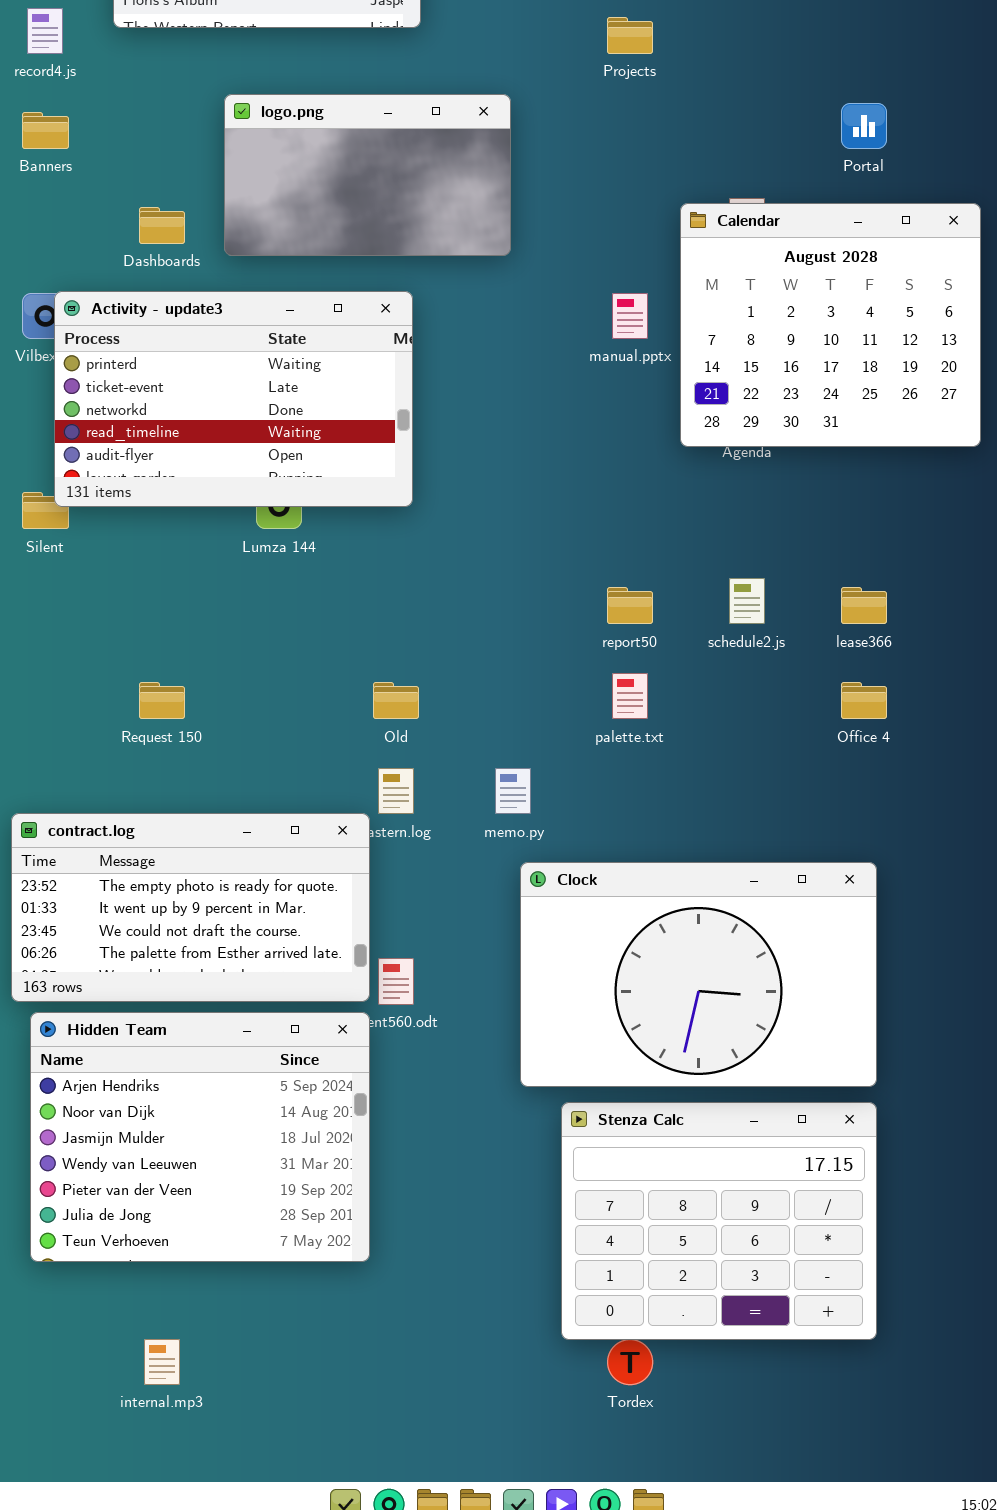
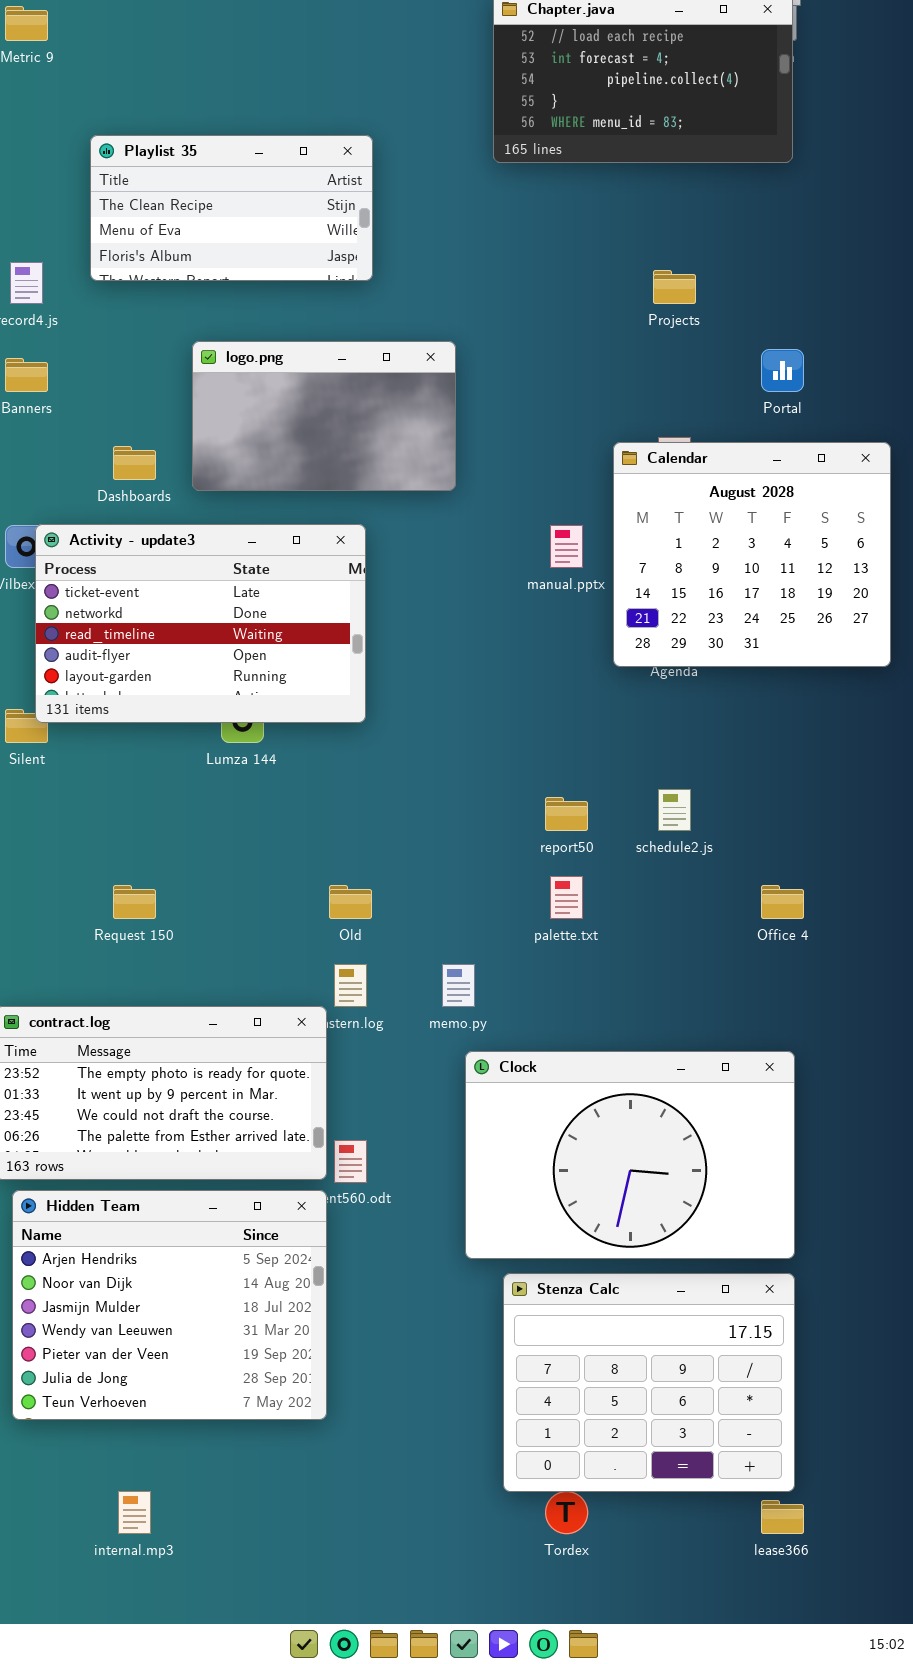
Projects: [607,17,653,54] -> [653,270,696,304], moved
Activity - update3: [54,291,413,507] -> [35,524,366,723], scrolled down 1 row
lease366: [841,587,887,624] -> [761,1500,804,1534], moved

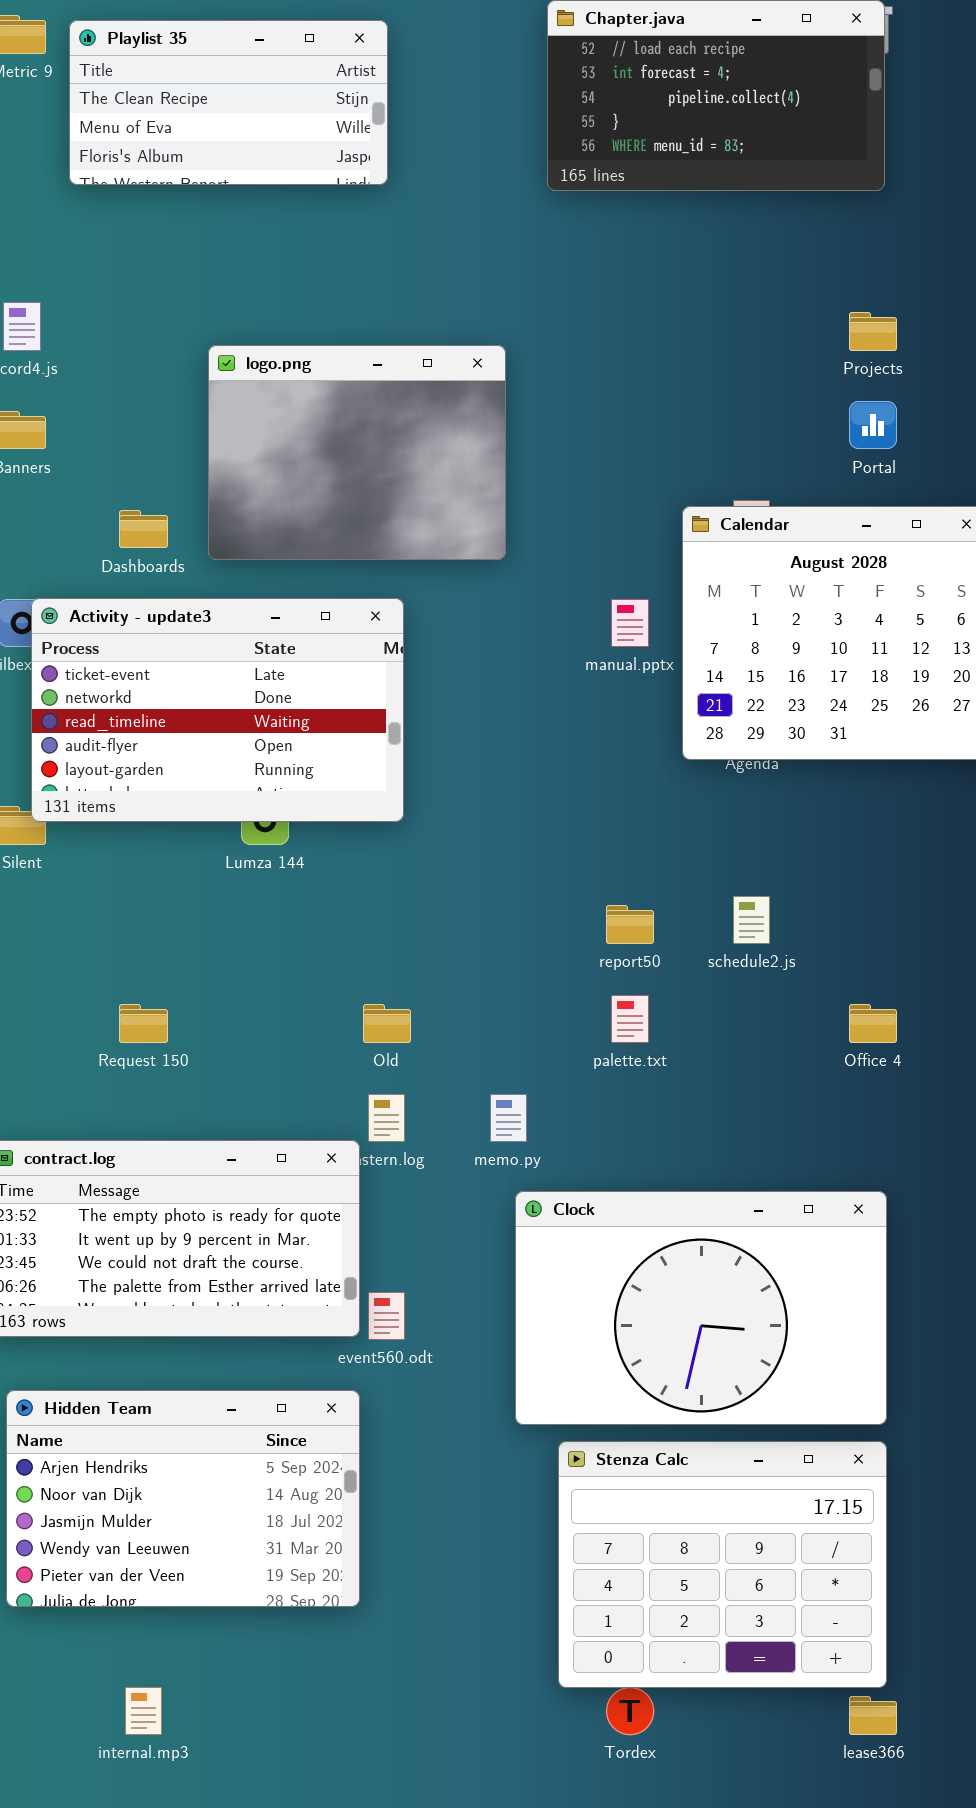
Playlist 35: [90,135,373,281] -> [69,20,388,185], moved
Projects: [653,270,696,304] -> [849,312,897,351], moved
logo.png: [192,341,456,491] -> [208,345,506,560], resized
Hidden Team: [12,1190,327,1420] -> [6,1390,360,1607], resized

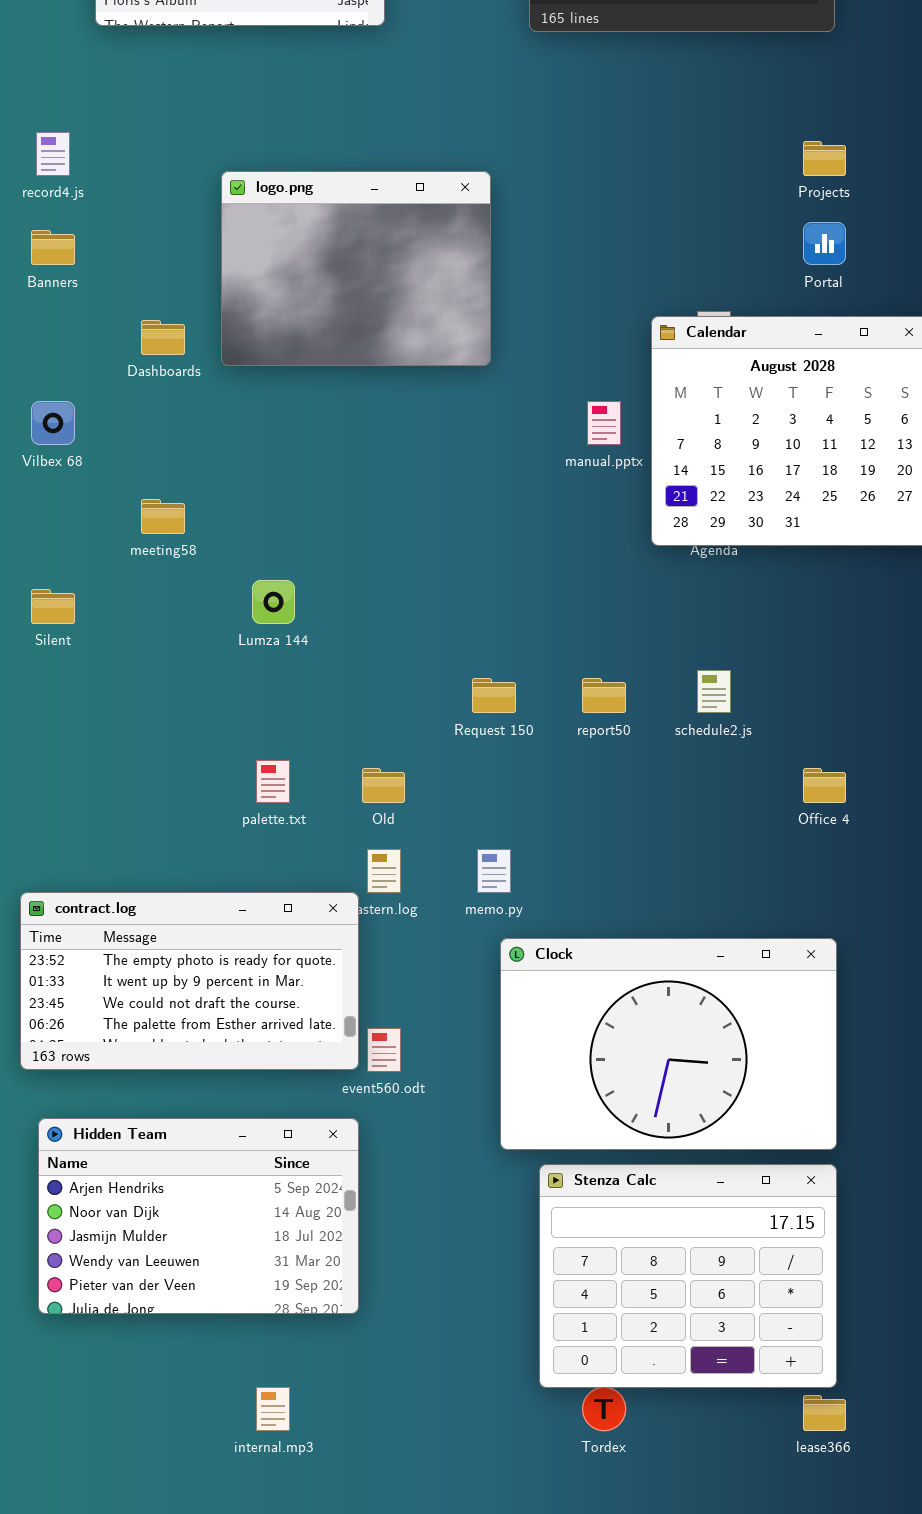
Activity - update3: [31,598,404,822] -> none, closed
palette.txt: [611,995,649,1043] -> [256,760,290,803], moved
Request 150: [119,1004,168,1043] -> [472,678,516,713], moved
internal.mp3: [125,1687,162,1735] -> [256,1387,290,1431], moved

